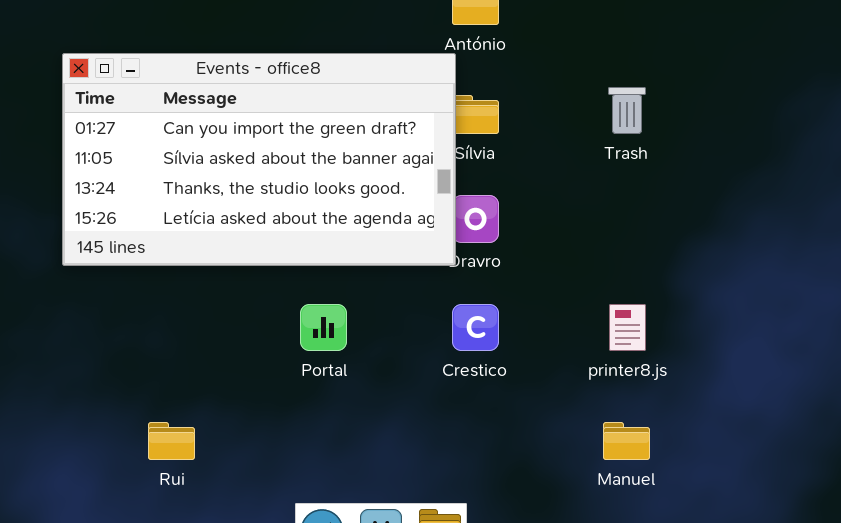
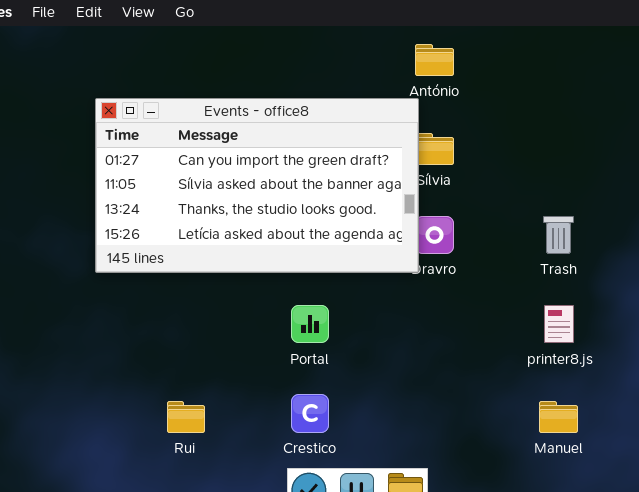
Trash: [608,87,646,134] -> [543,216,574,254], moved
Crestico: [452,304,499,351] -> [291,394,329,433], moved

